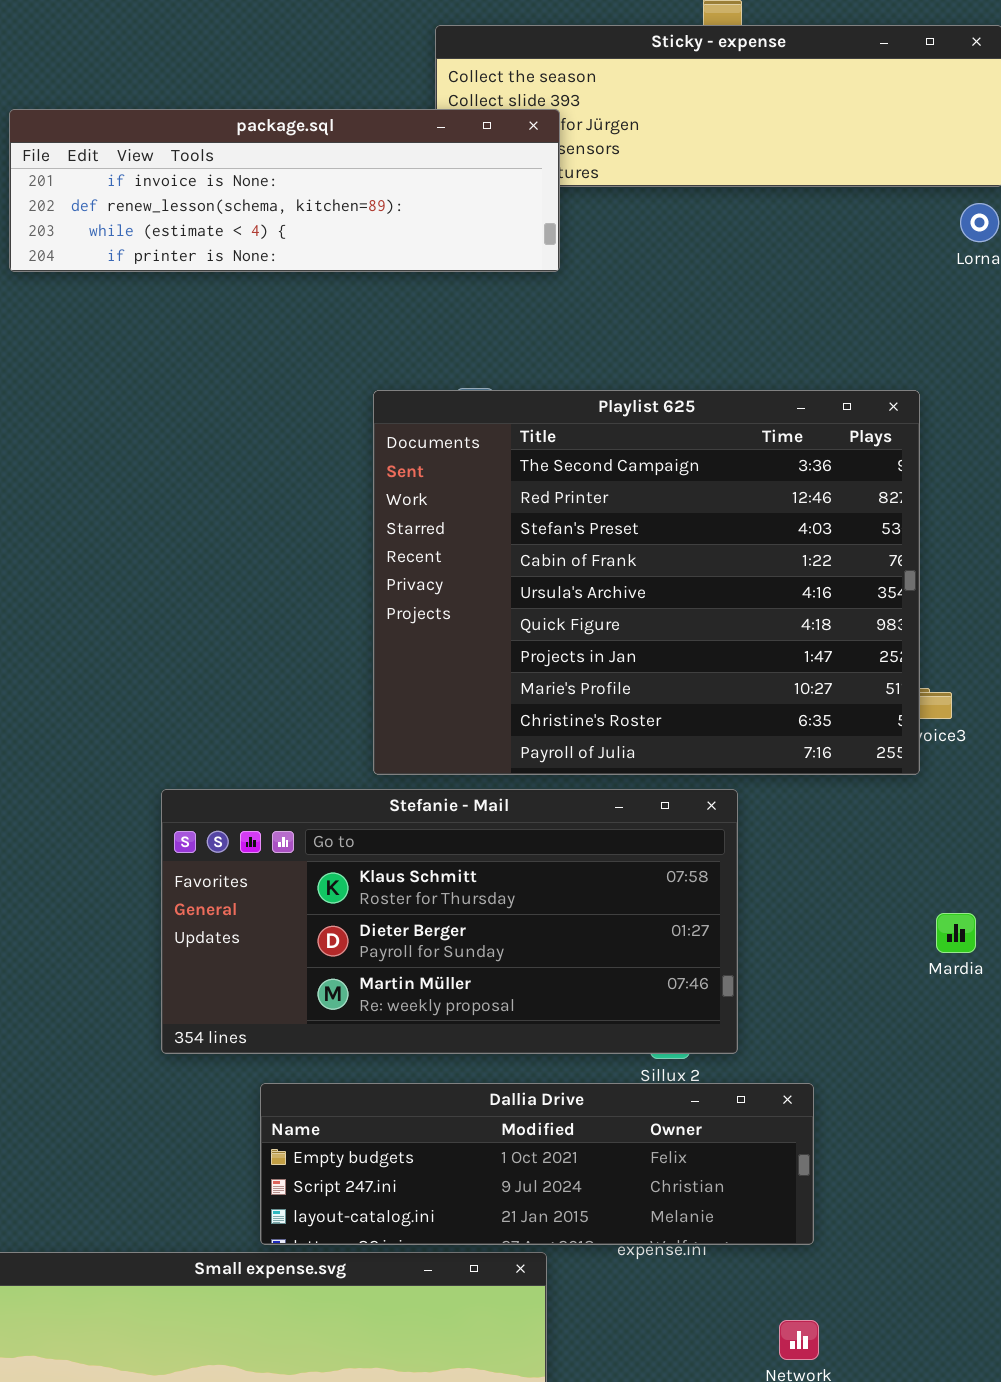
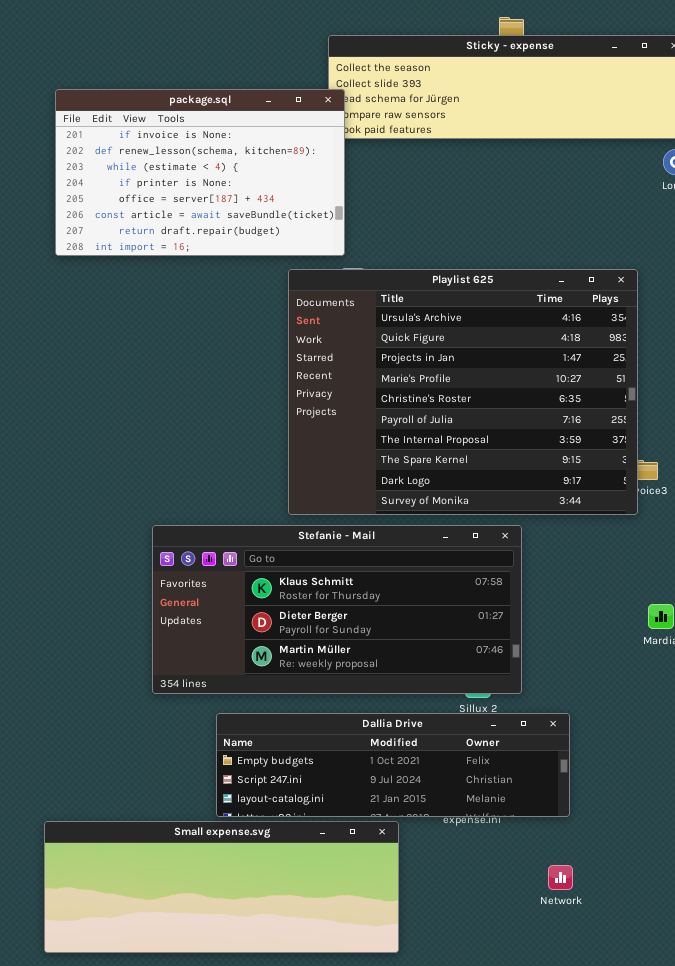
package.sql: [9,109,560,272] -> [55,89,345,256], resized
Playlist 625: [373,390,920,775] -> [288,269,638,515], scrolled down 4 rows

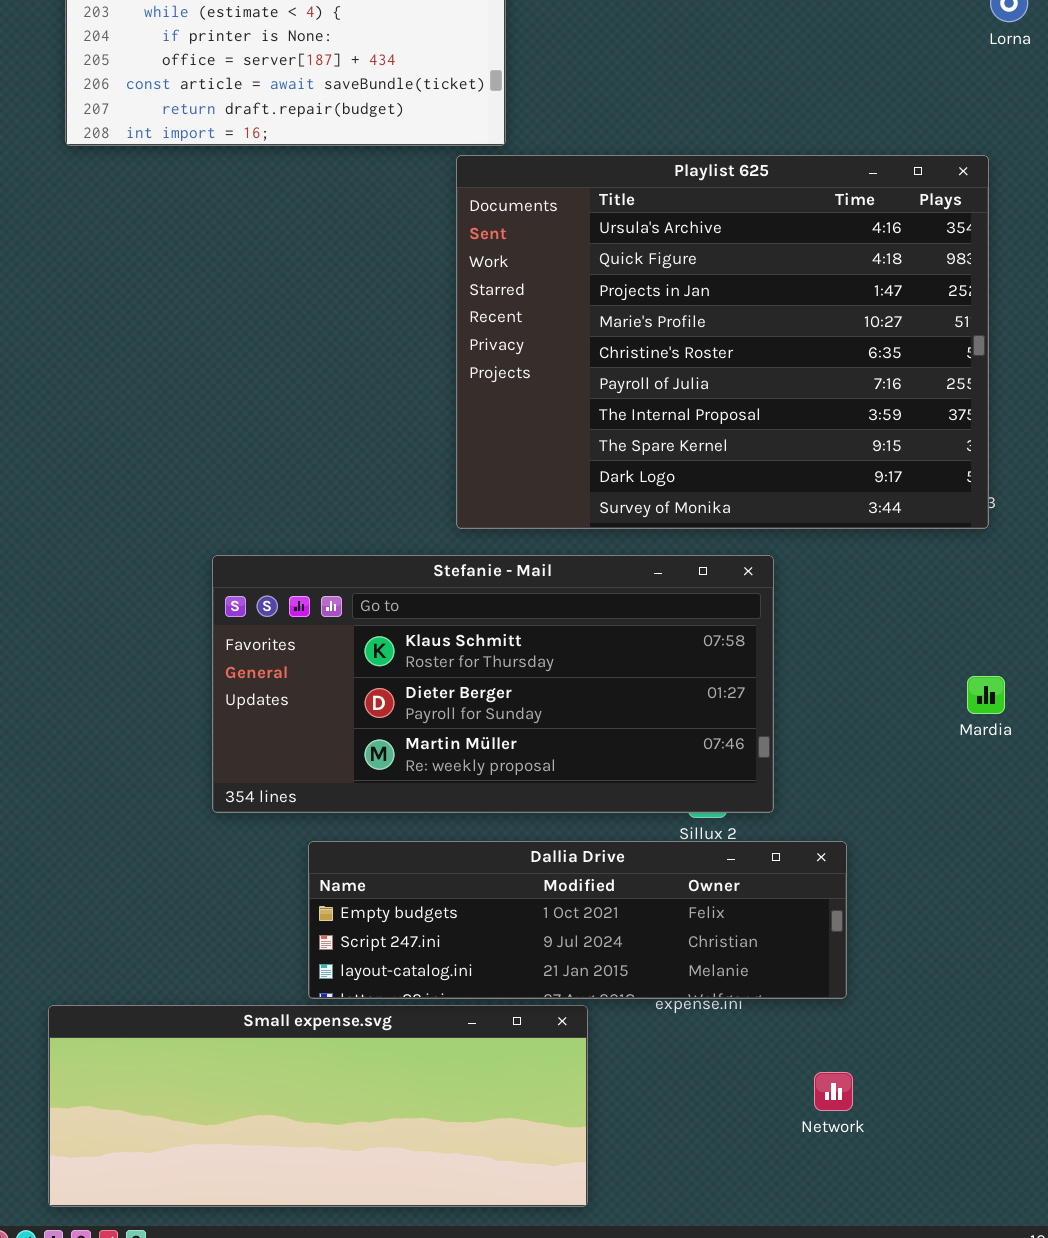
Playlist 625: [288,269,638,515] -> [456,155,989,529], moved

